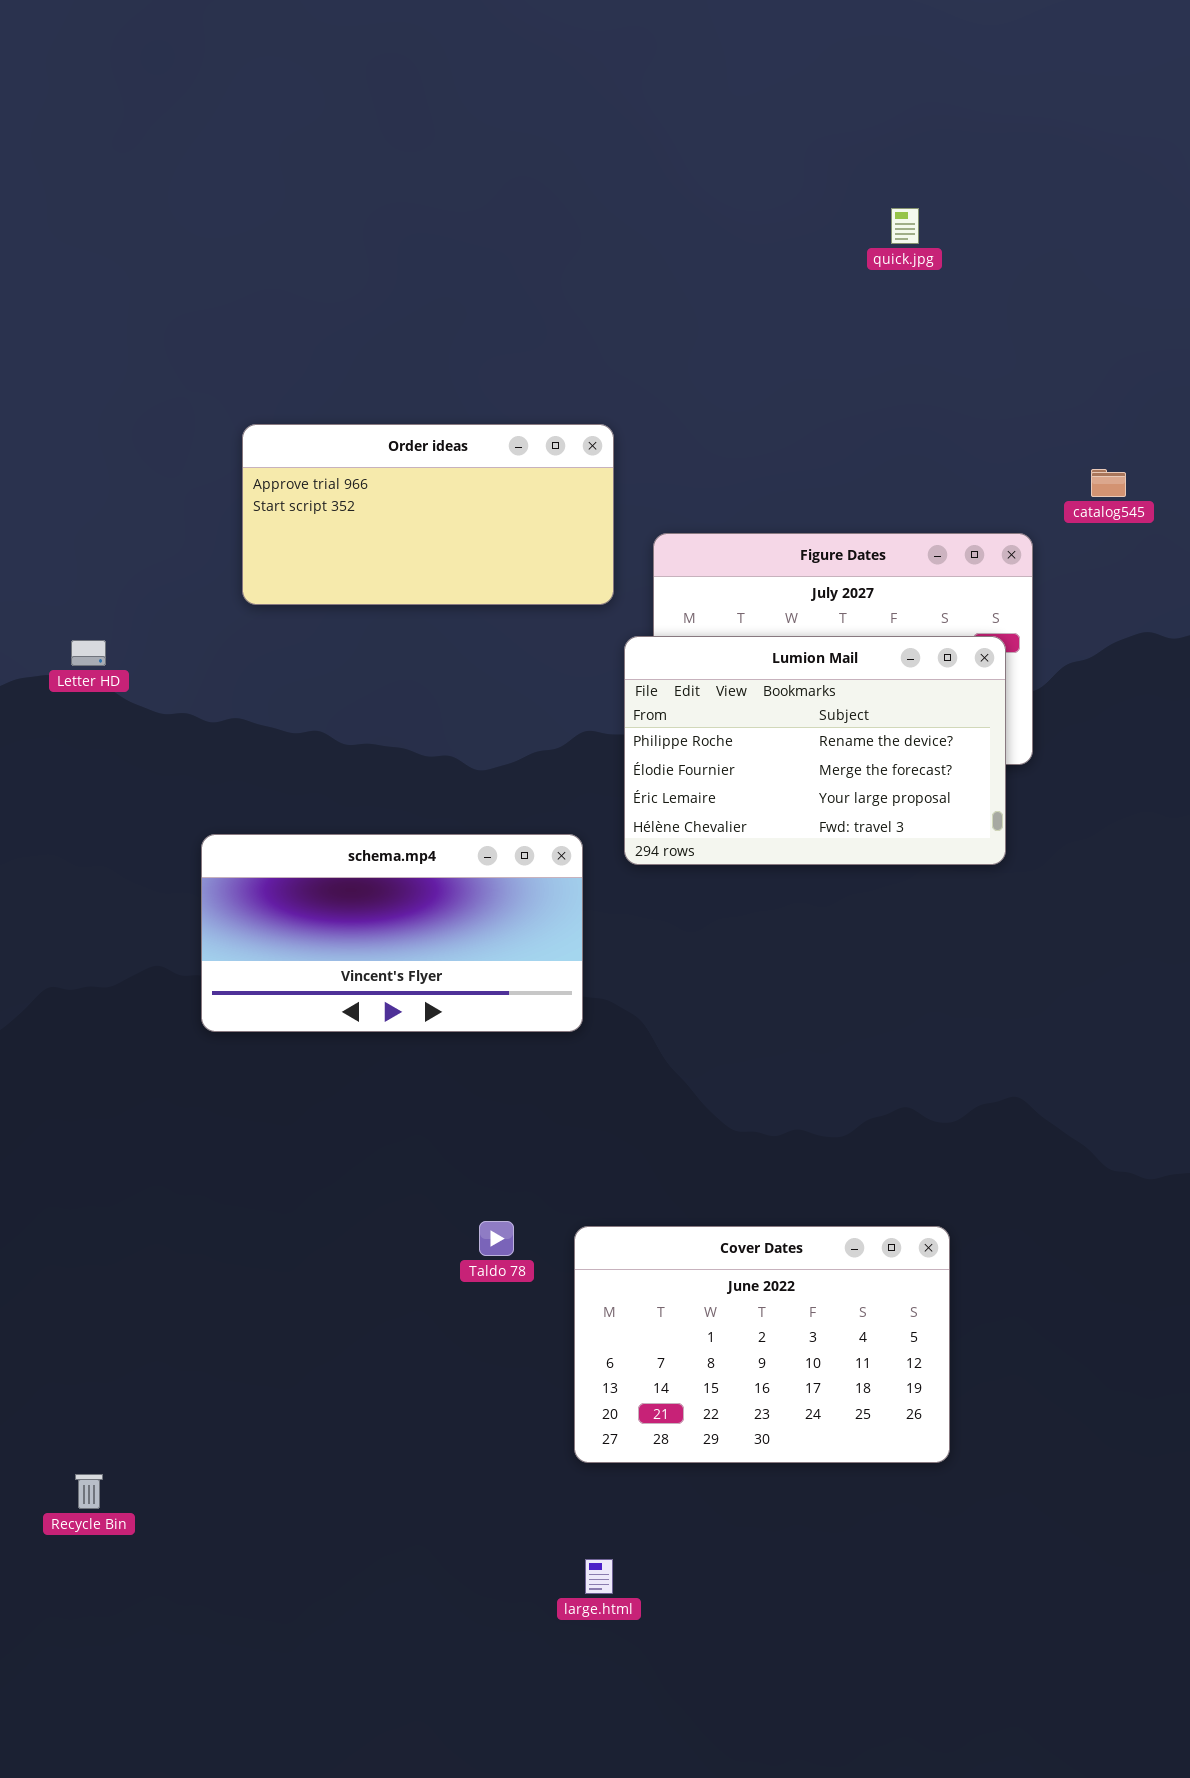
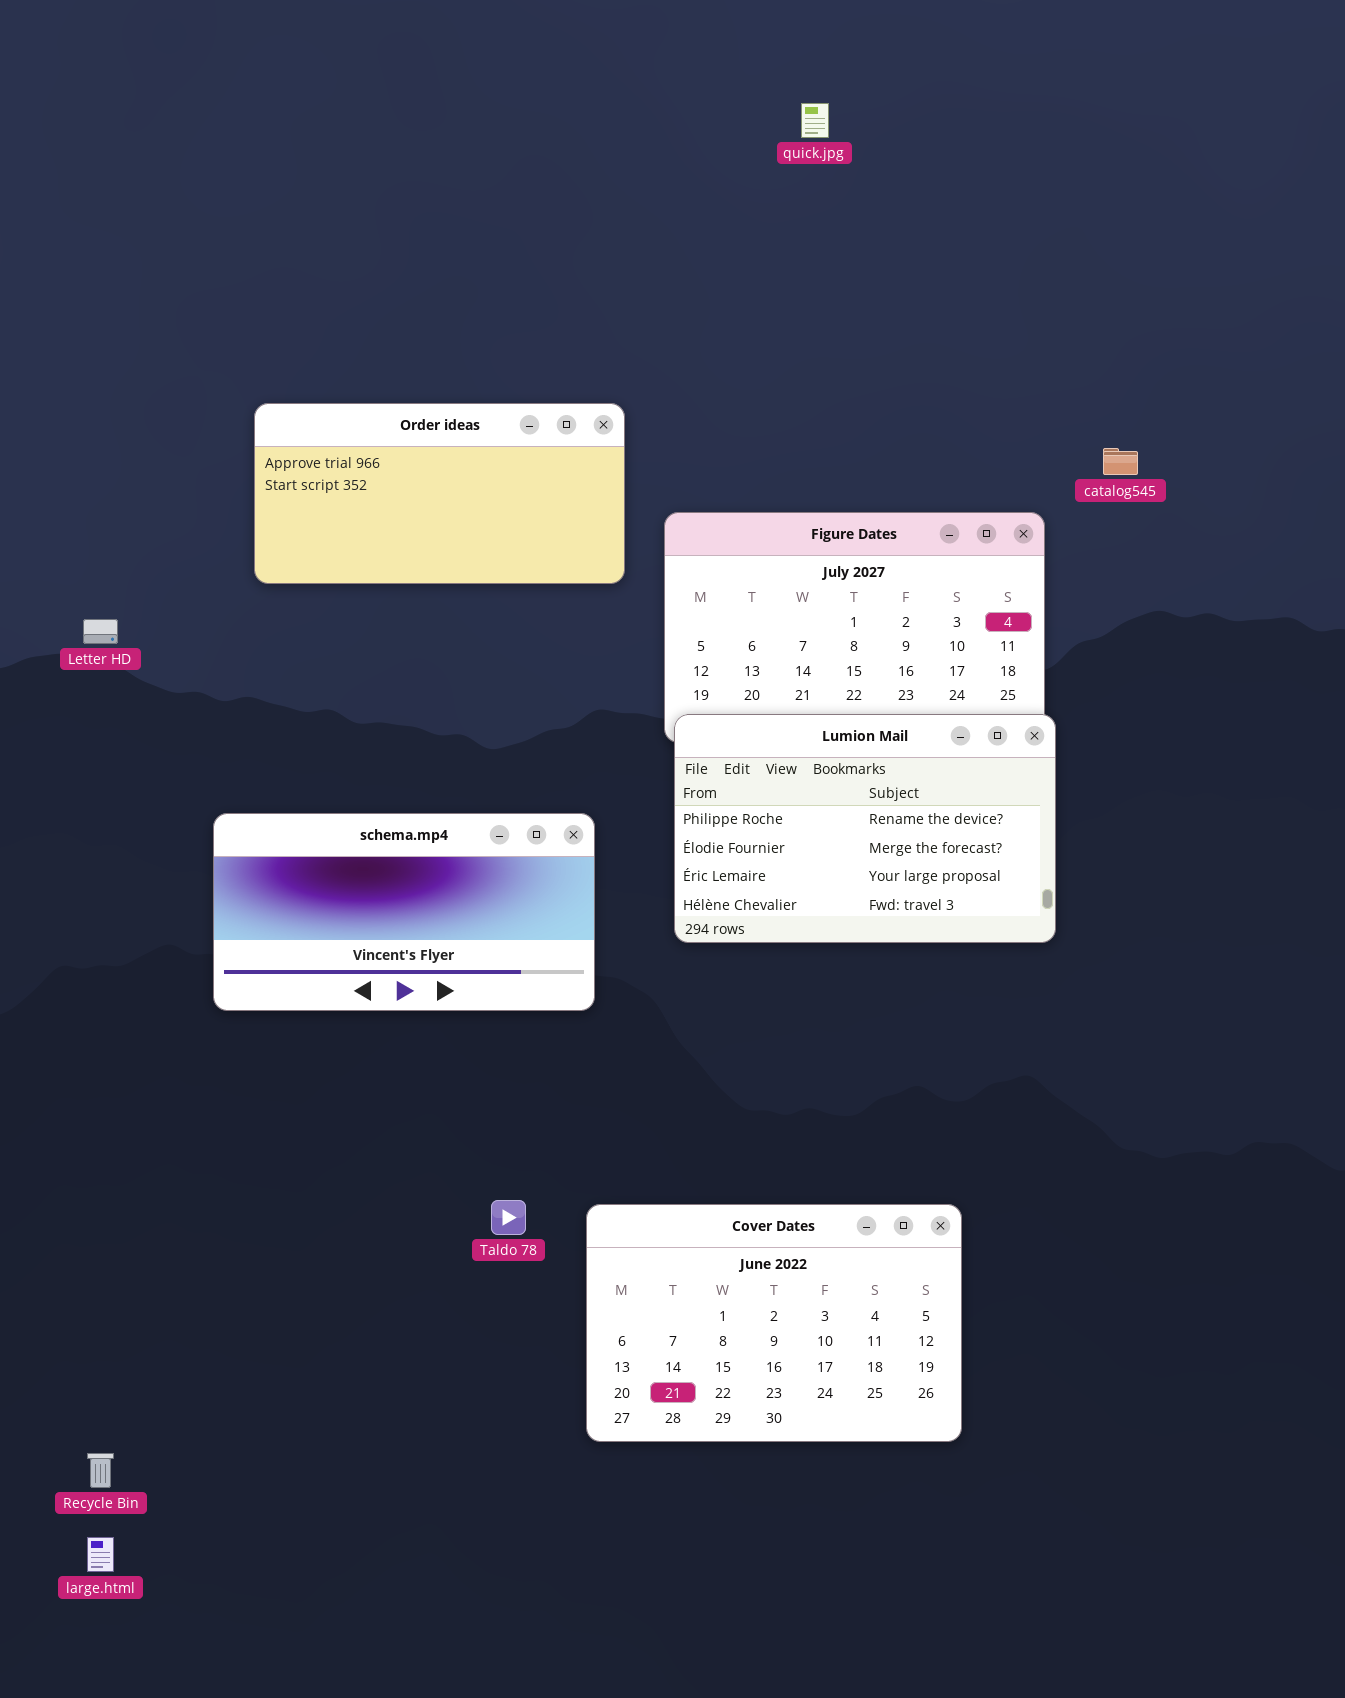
quick.jpg: [891,208,919,244] -> [801,103,829,138], moved
Lumion Mail: [624,636,1006,865] -> [674,714,1056,943], moved
large.html: [585,1559,613,1594] -> [87,1537,114,1572], moved

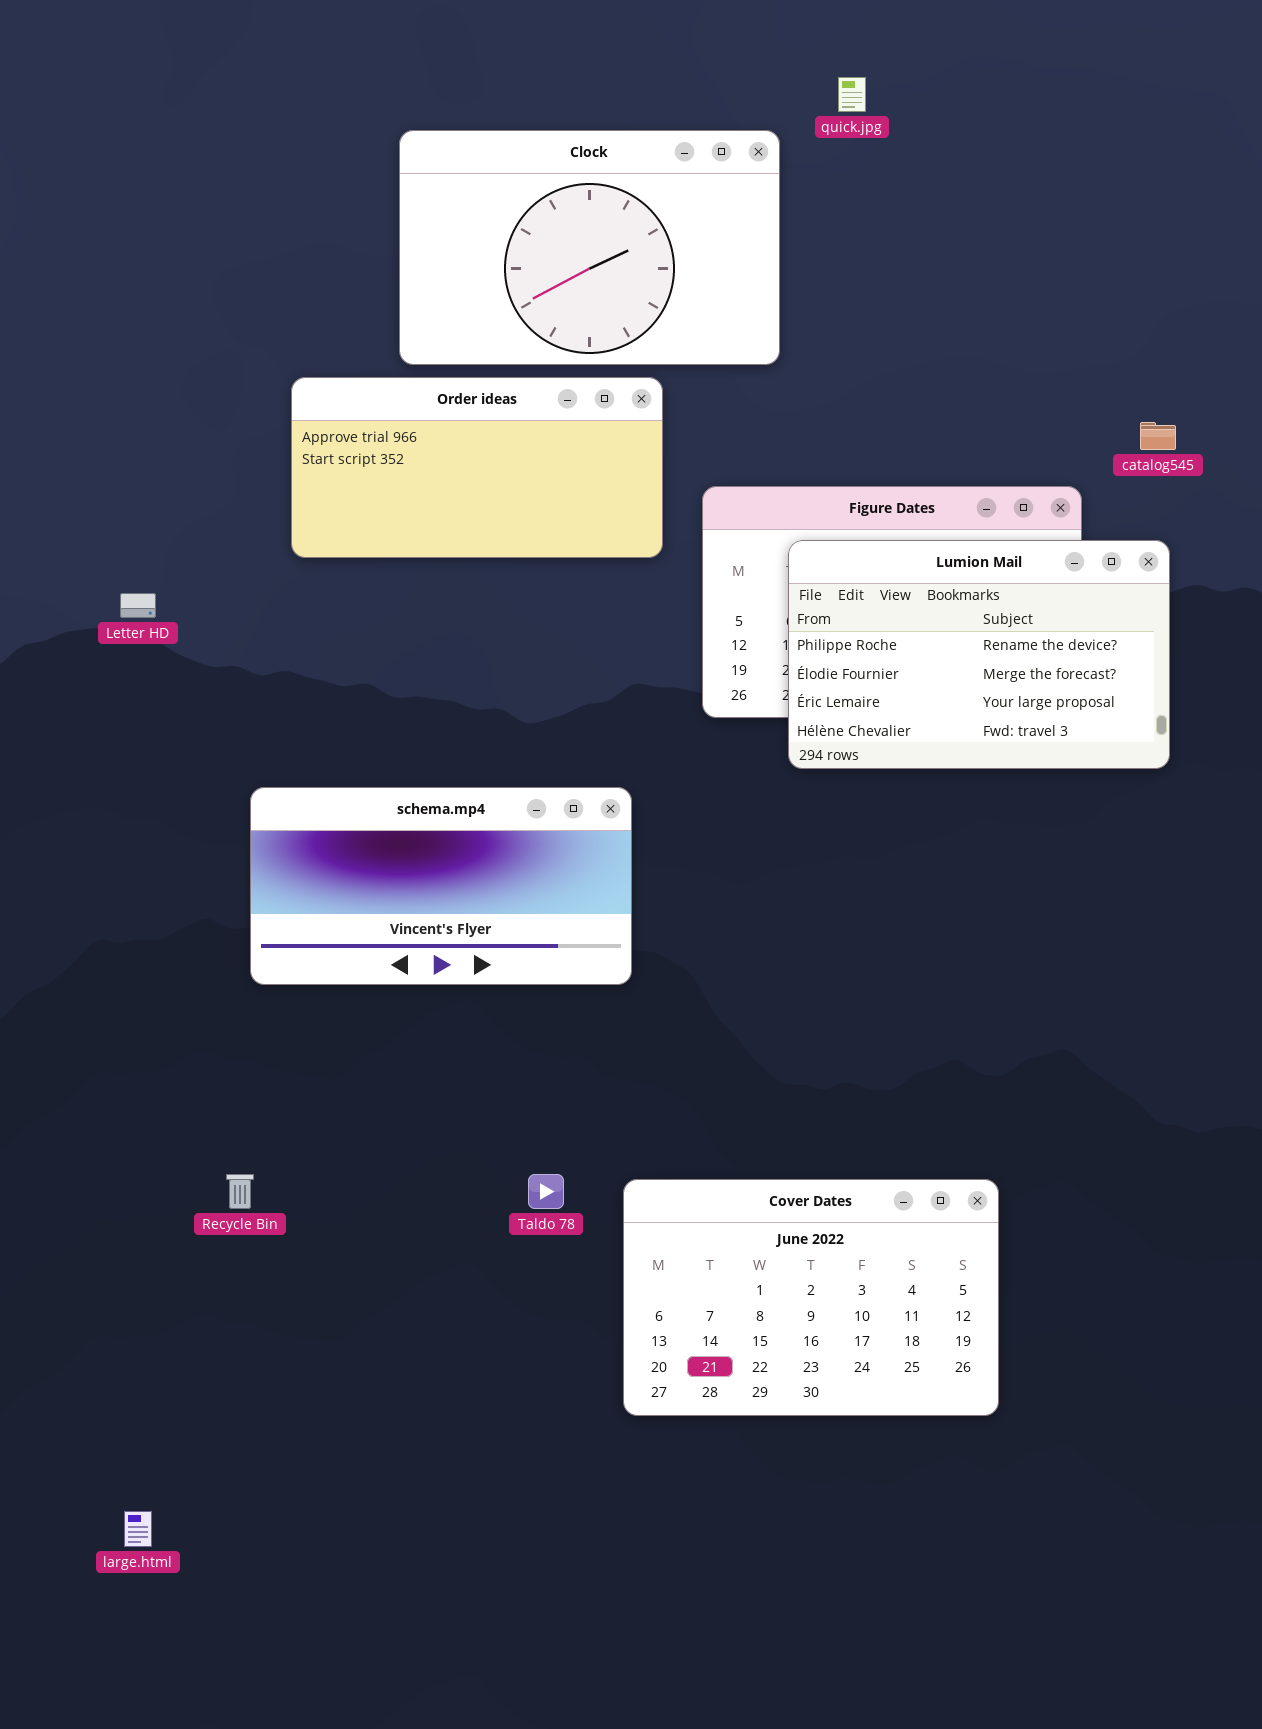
Clock: none -> [399,130,780,365], opened
Lumion Mail: [674,714,1056,943] -> [788,540,1170,769], moved
Recycle Bin: [87,1453,114,1488] -> [226,1174,254,1209], moved

